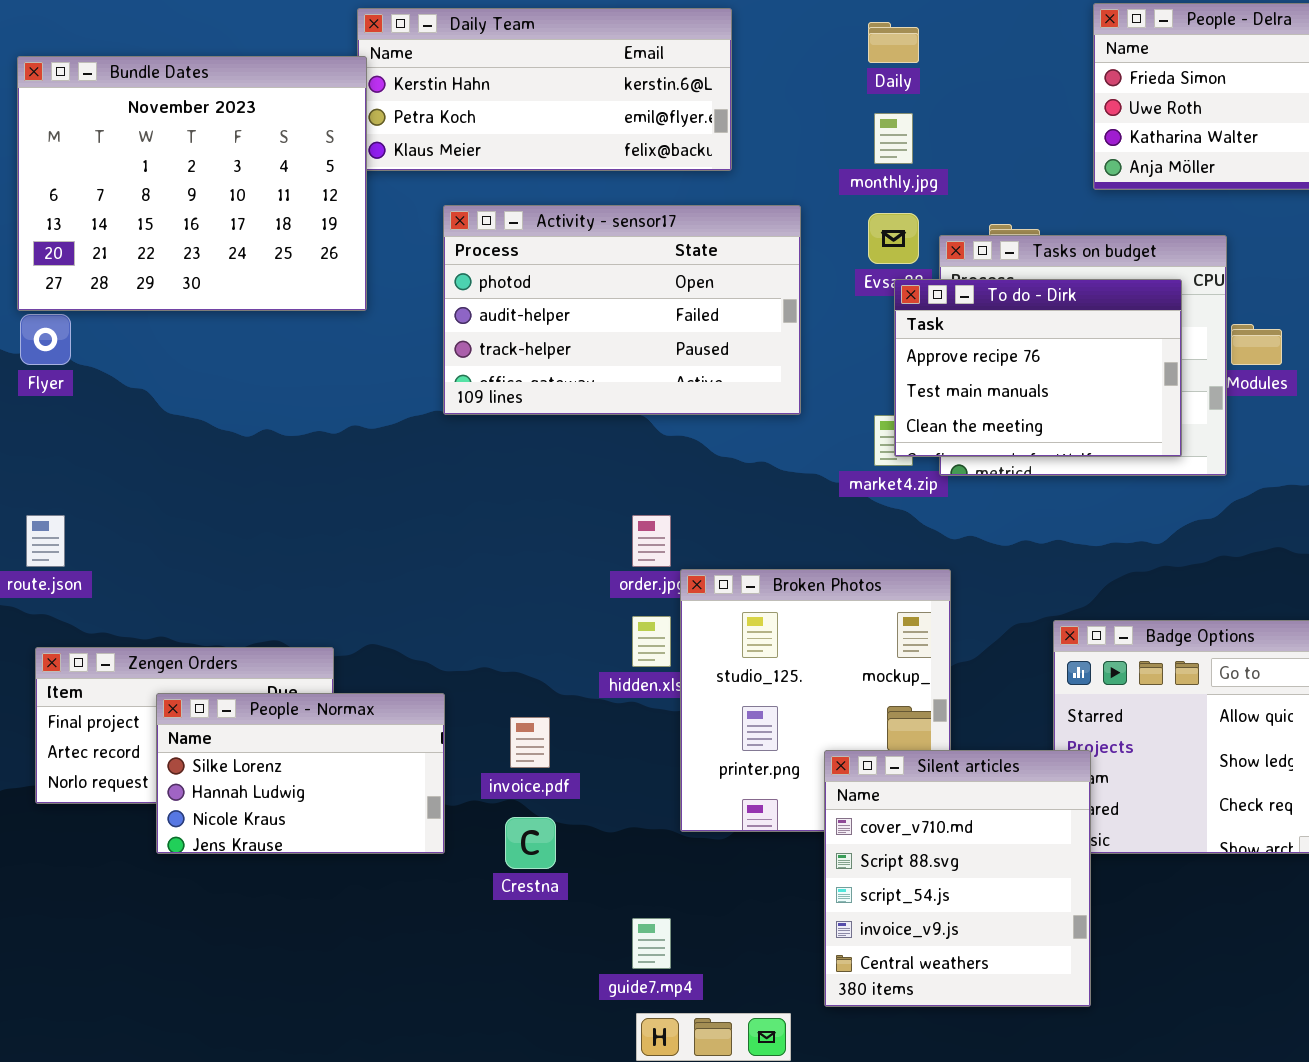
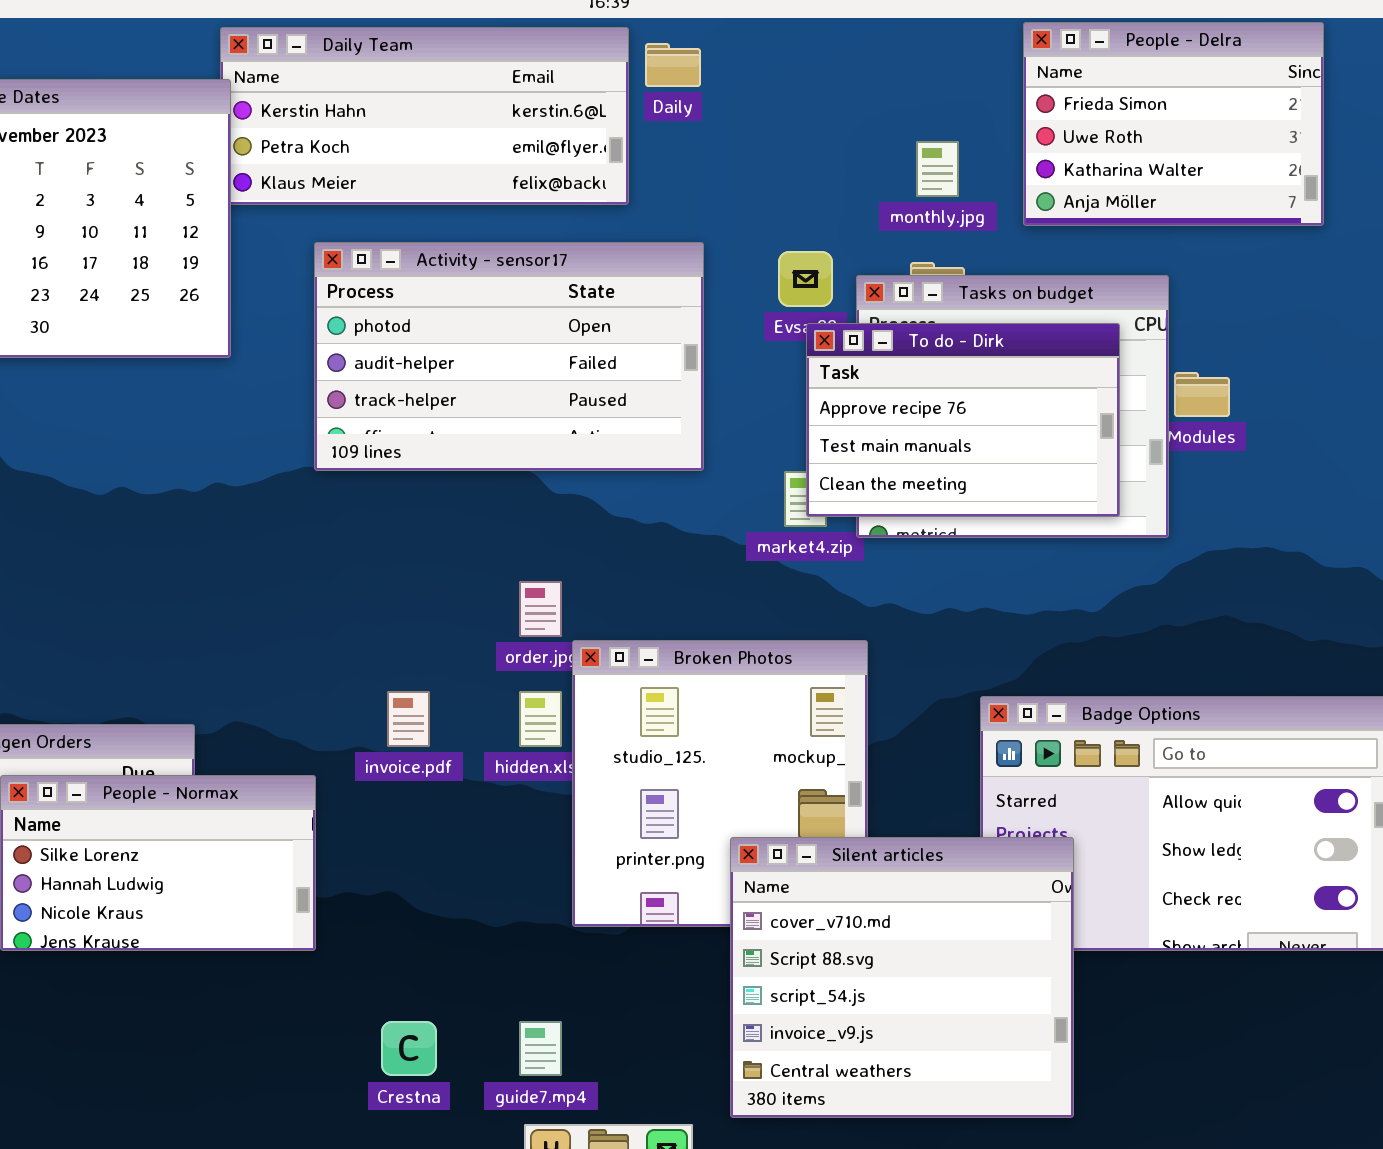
Daily: [868,22,919,63] -> [645,43,701,87], moved
monthly.jpg: [874,113,913,164] -> [916,141,959,197], moved
invoice.pdf: [510,717,550,768] -> [387,691,430,747], moved
Silent articles: [824,750,1091,1007] -> [730,837,1074,1118], resized
Crestna: [505,817,556,869] -> [381,1021,437,1076], moved

